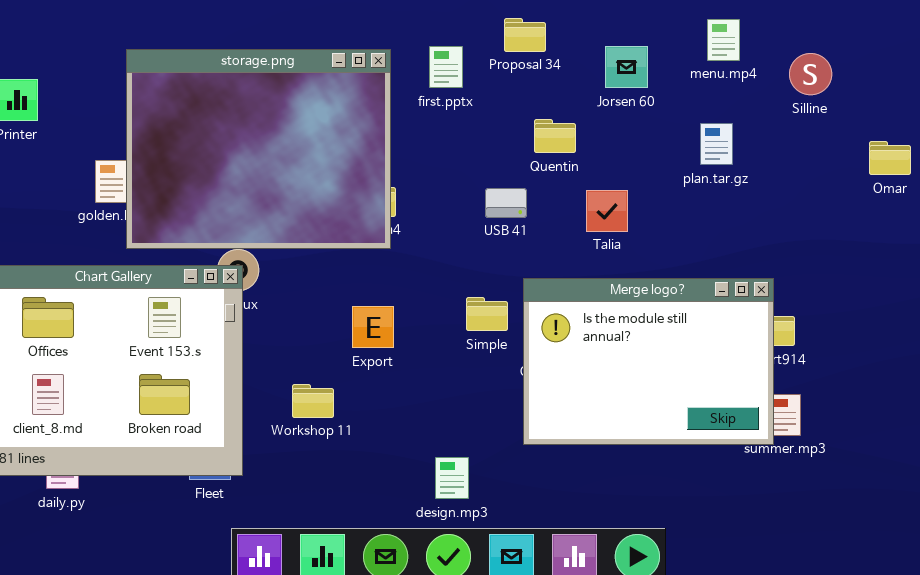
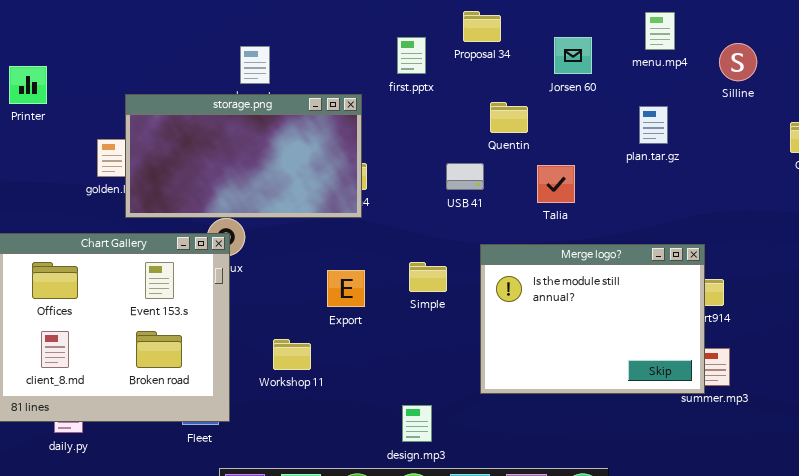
storage.png: [126,49,391,249] -> [125,94,362,218], resized
Simple: [466,297,508,331] -> [409,262,447,292], moved

